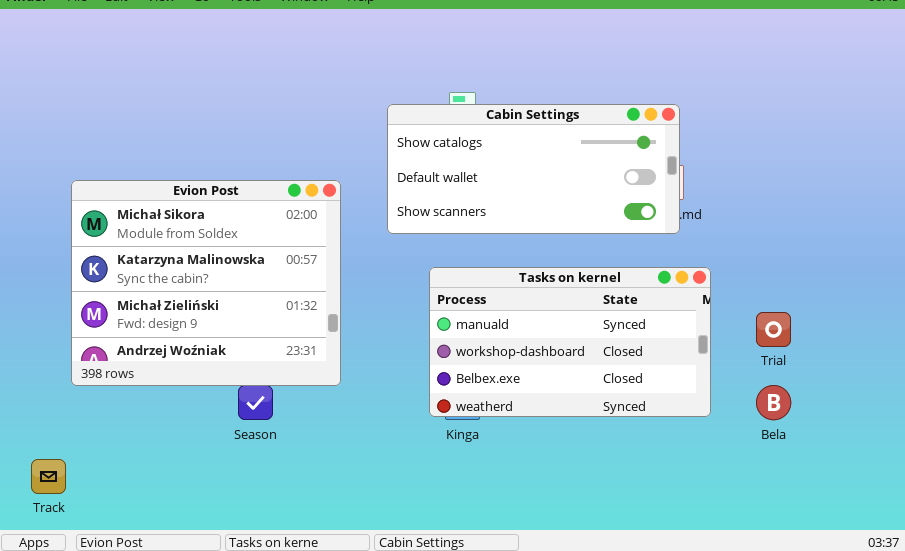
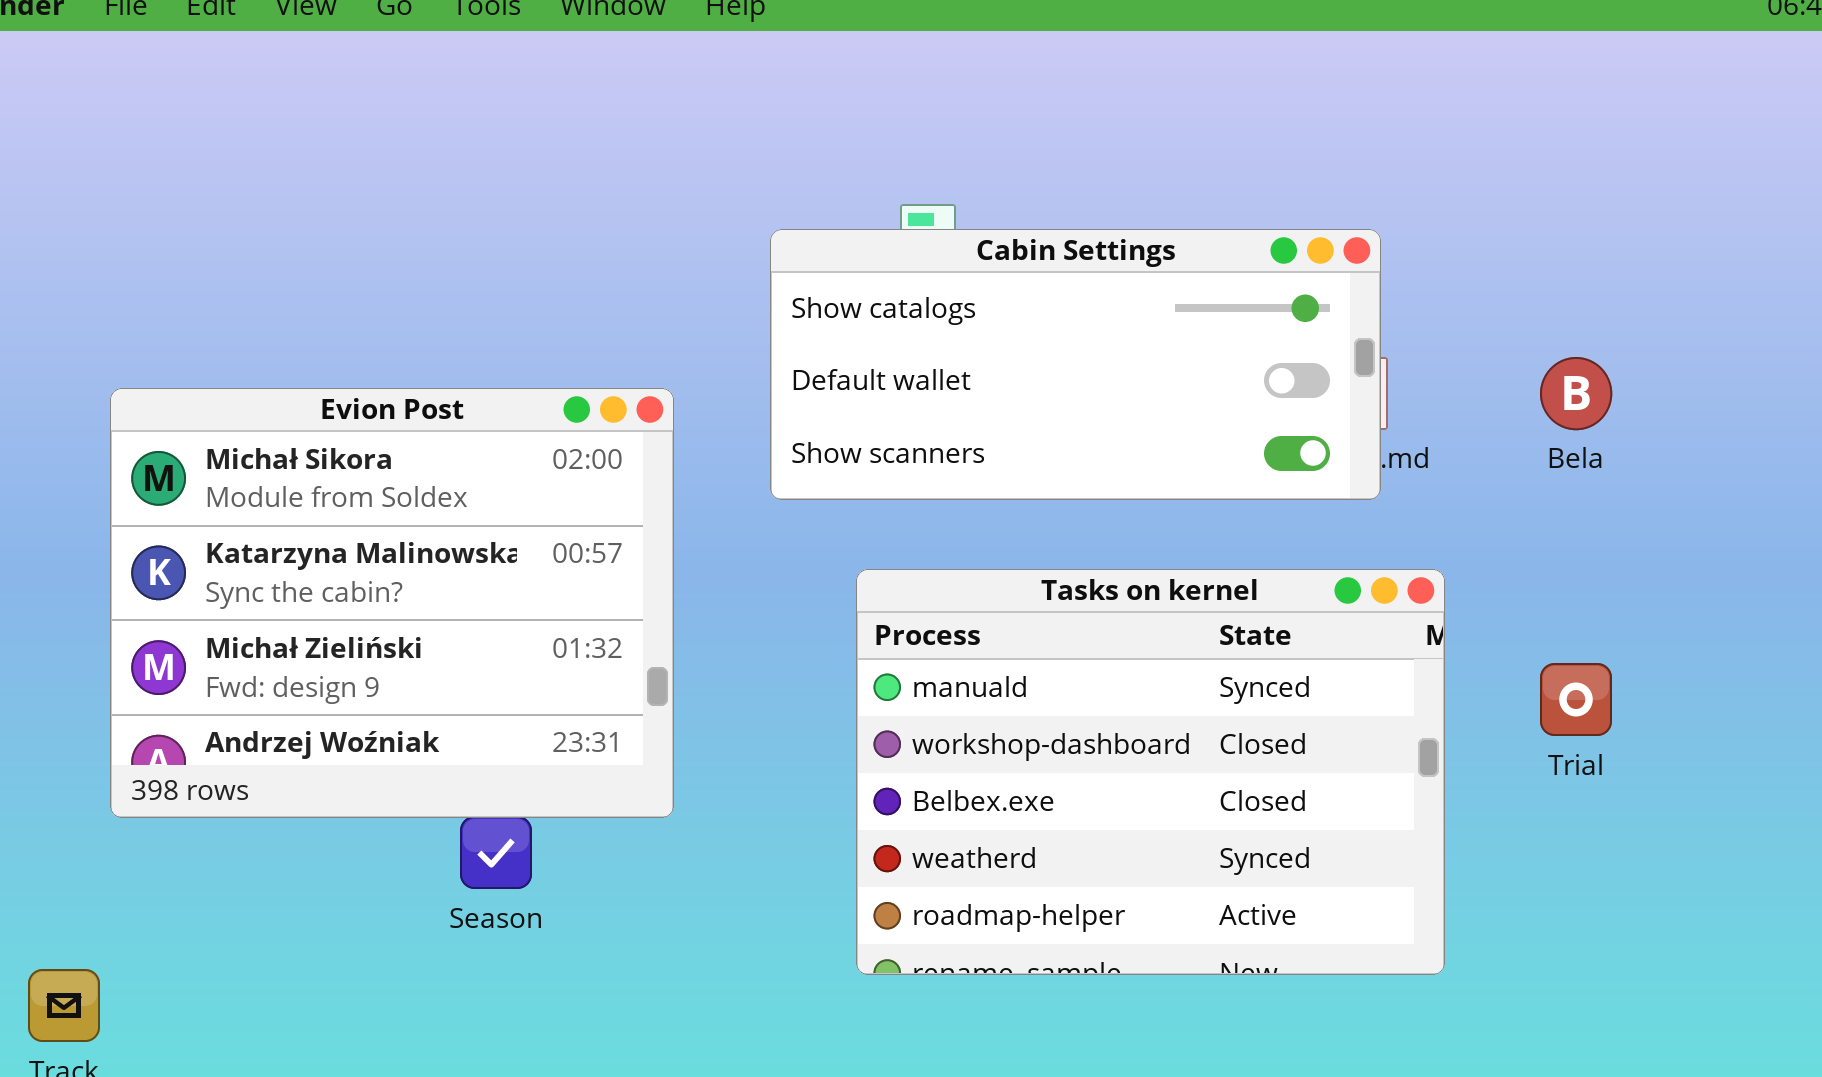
Tasks on kernel: [429,267,711,417] -> [856,569,1445,975], resized
Bela: [756,385,791,420] -> [1540,357,1612,430], moved

